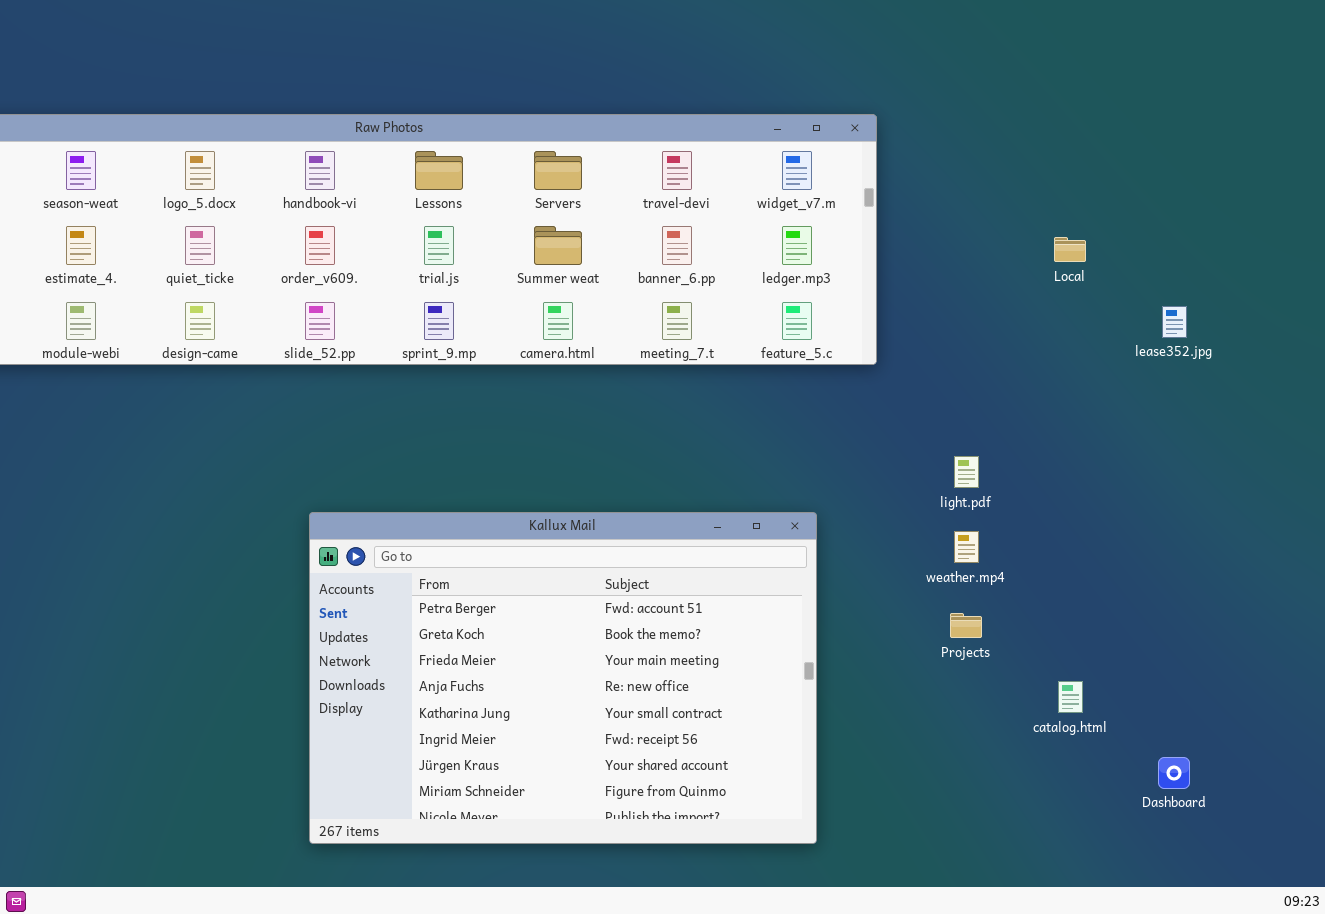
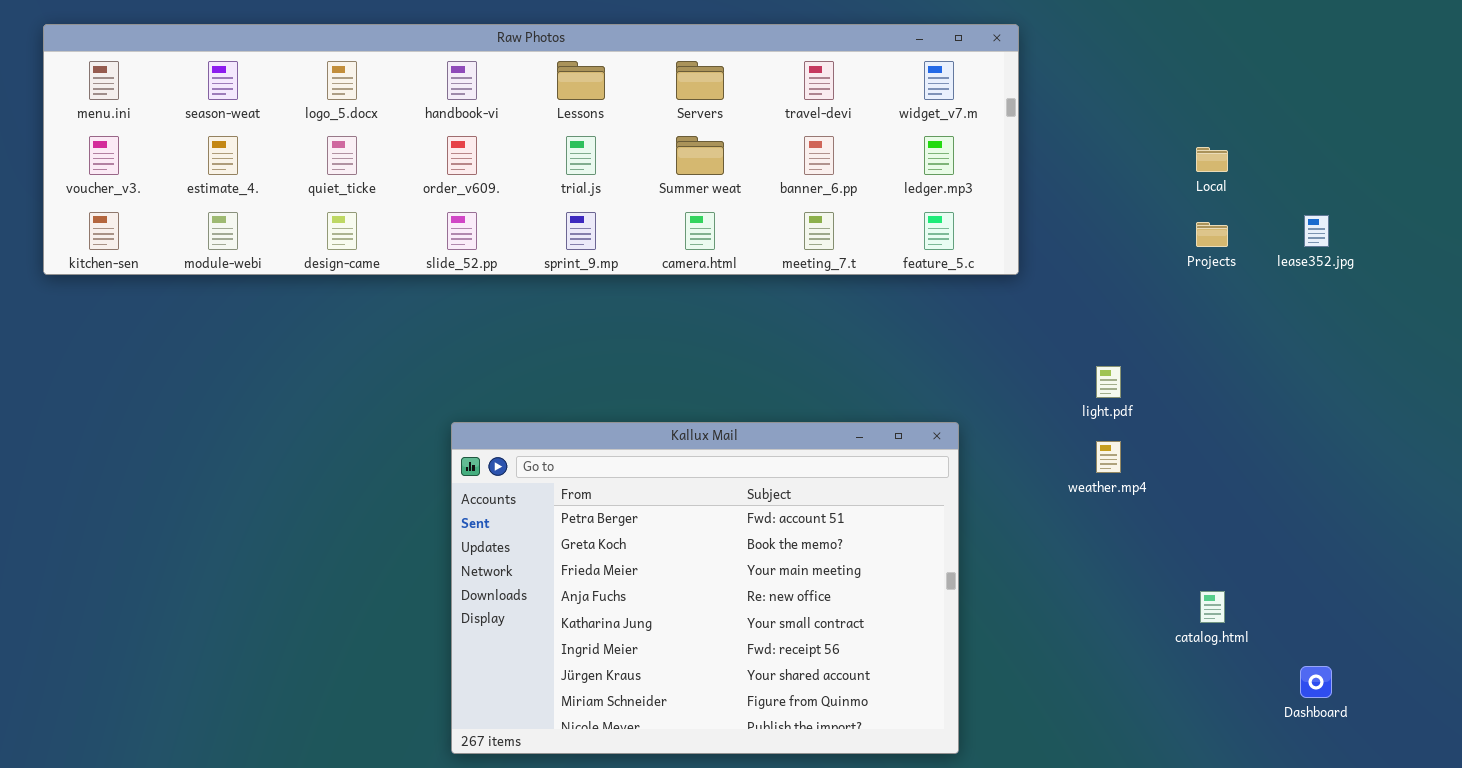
Projects: [950,613,982,638] -> [1196,222,1228,247], moved

